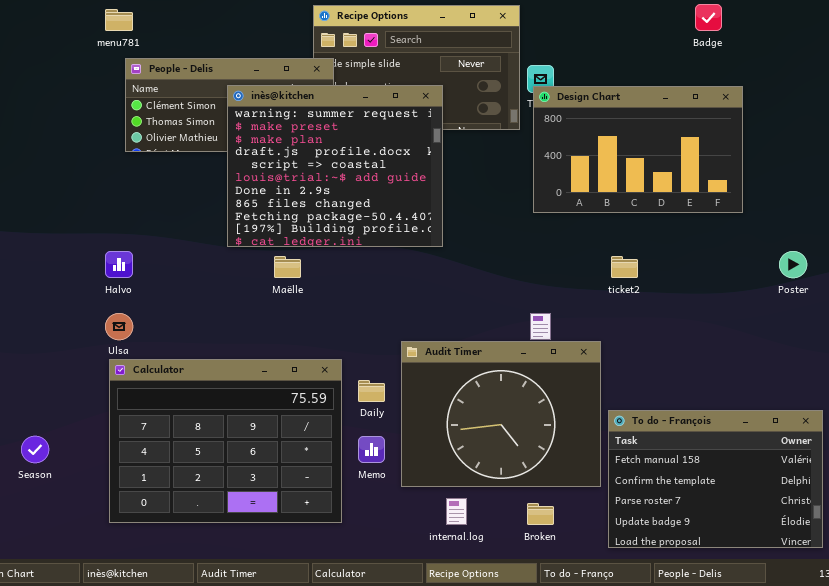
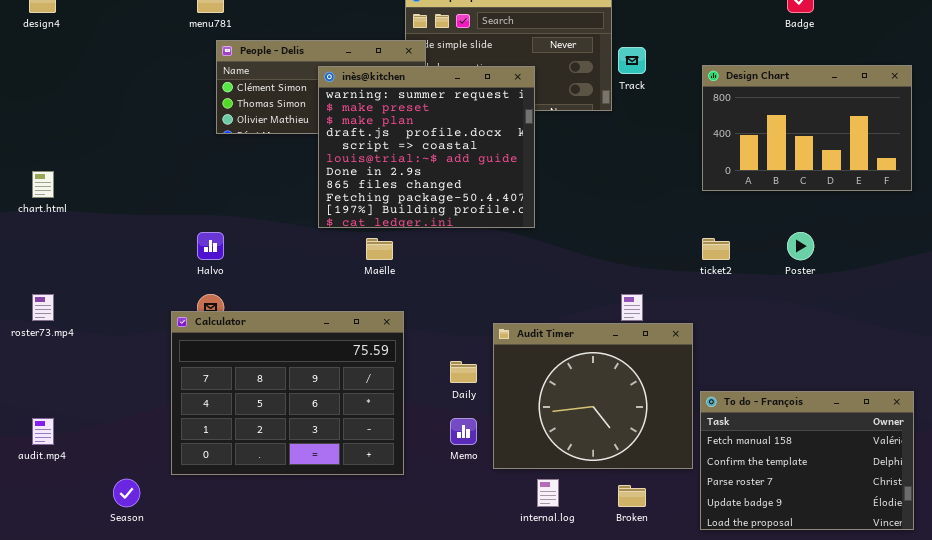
Design Chart: [533,86,743,213] -> [702,65,912,191], moved
Poster: [779,251,807,278] -> [787,232,814,260], moved
Calculator: [109,359,342,523] -> [171,311,404,475], moved
Season: [21,436,49,463] -> [113,479,140,507], moved

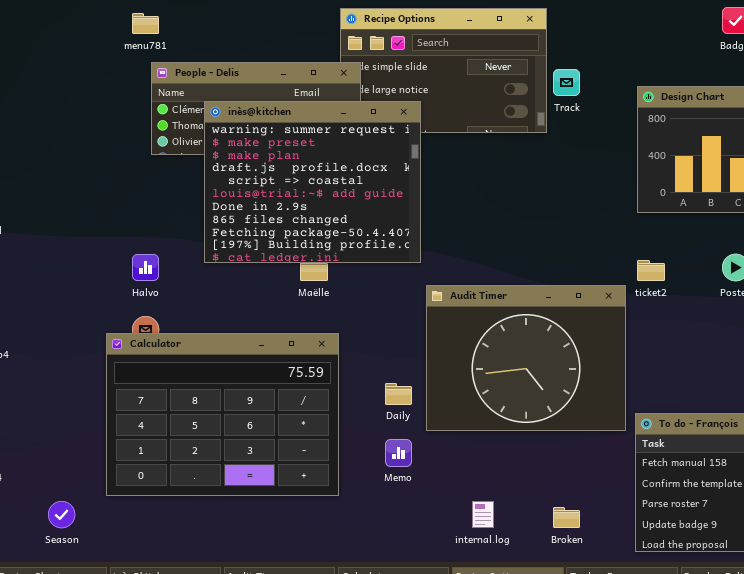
inès@kitchen: [318,66,535,228] -> [204,101,421,263], moved
Audit Timer: [493,323,693,469] -> [426,285,626,431], moved

